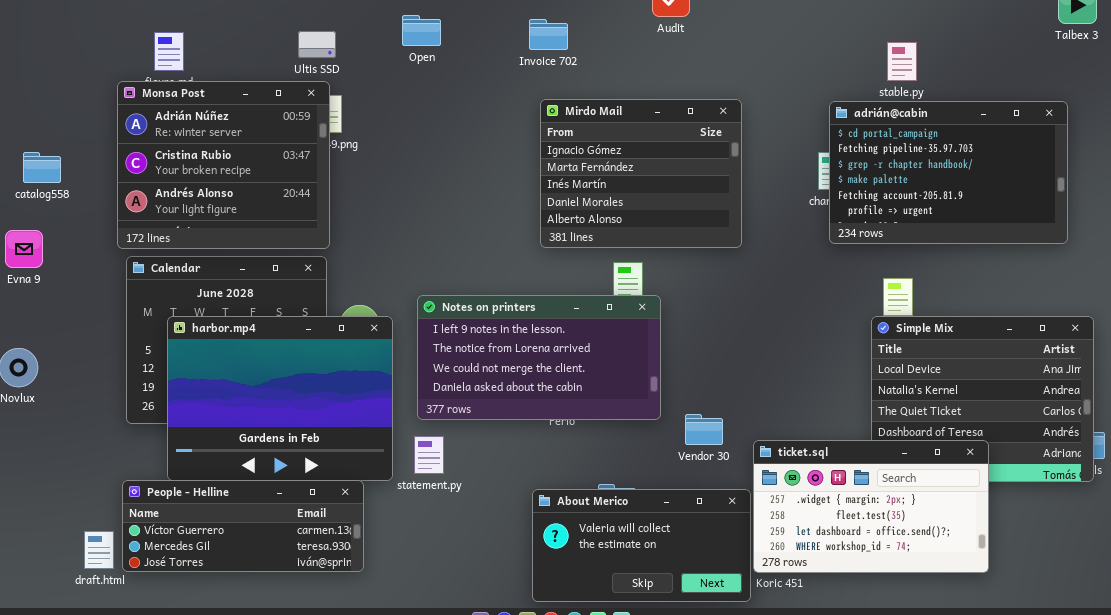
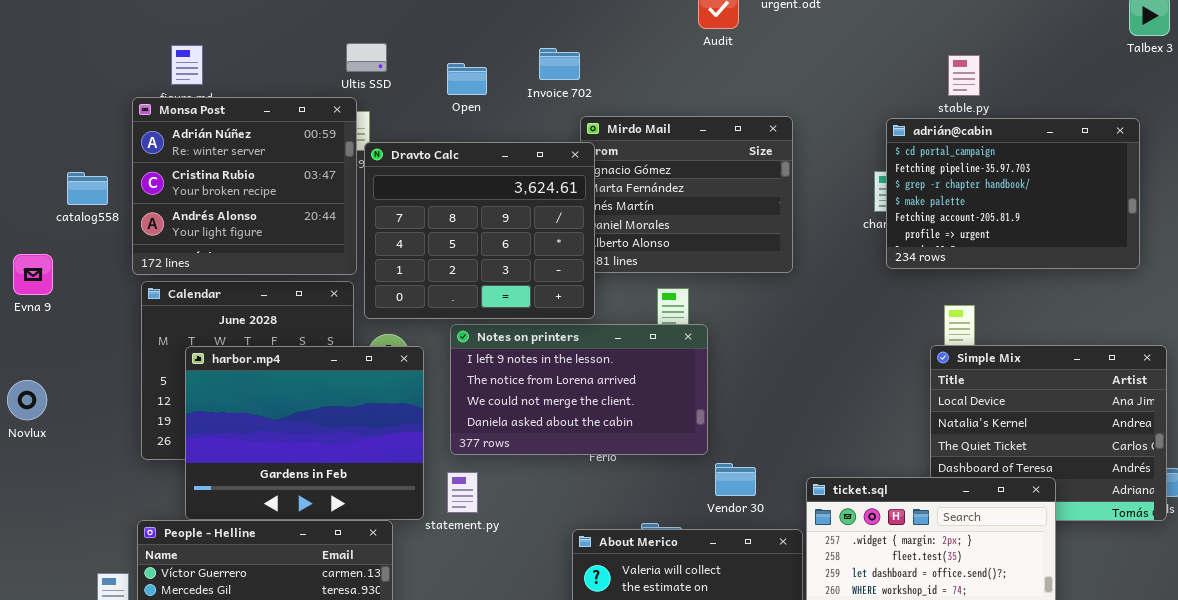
Open: [402,15,441,46] -> [447,63,487,95], moved
Invoice 702: [529,19,568,50] -> [539,48,580,80], moved
Ultis SSD: [298,31,336,58] -> [346,43,387,72], moved
Dravto Calc: none -> [364,142,595,319], opened
catalog558: [23,152,61,183] -> [67,172,108,205], moved
Vendor 30: [685,414,723,445] -> [715,463,756,496], moved

